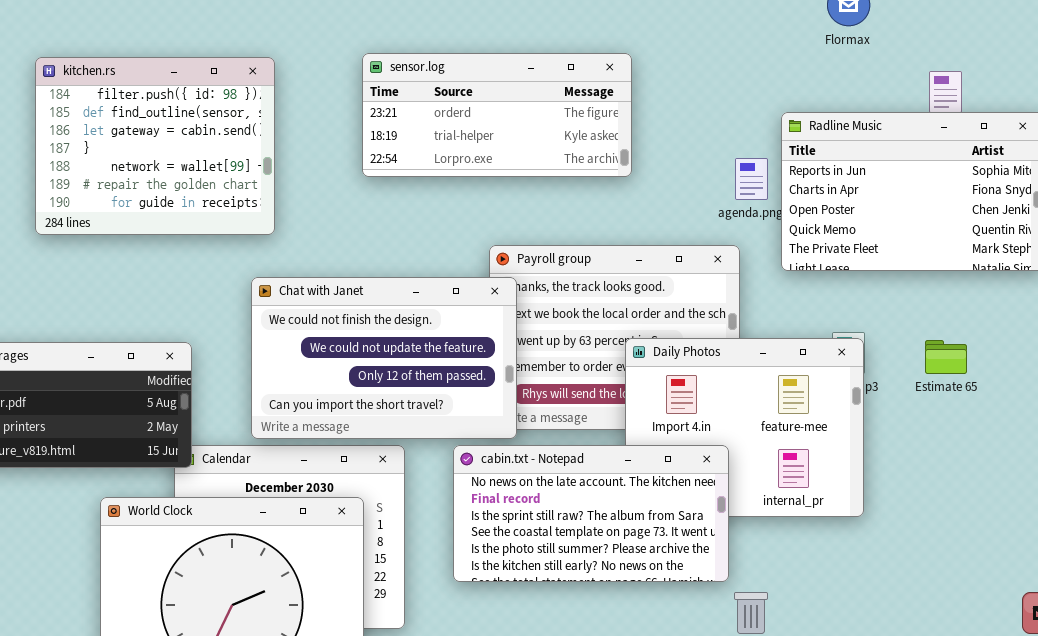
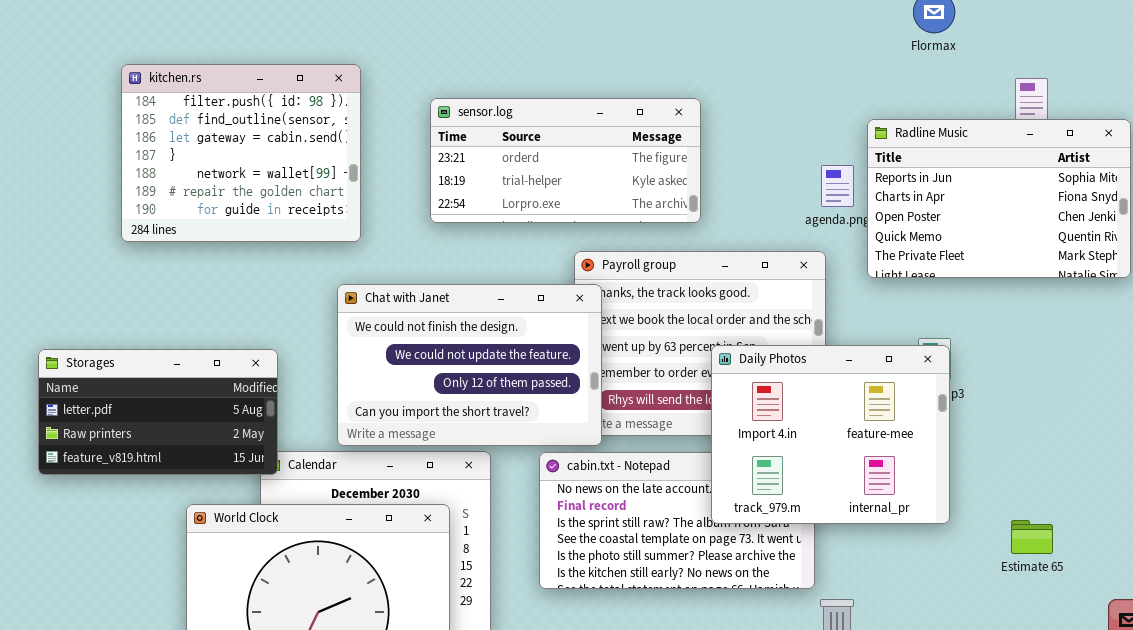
sensor.log: [362,53,632,177] -> [430,98,701,223], moved
Daily Photos: [625,338,864,517] -> [711,345,950,524], raised
Estimate 65: [925,340,967,374] -> [1011,520,1053,554], moved

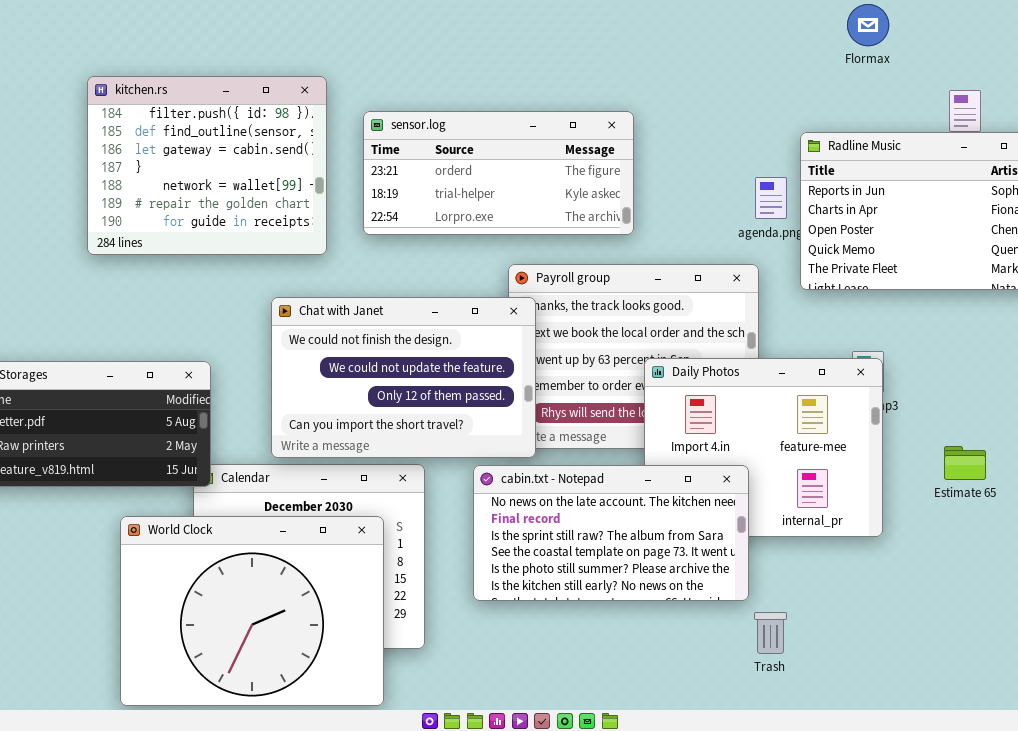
kitchen.rs: [121,64,361,242] -> [87,76,327,255], moved
cabin.txt - Notepad: [539,452,815,589] -> [473,465,749,601], raised
Estimate 65: [1011,520,1053,554] -> [944,446,986,480], moved

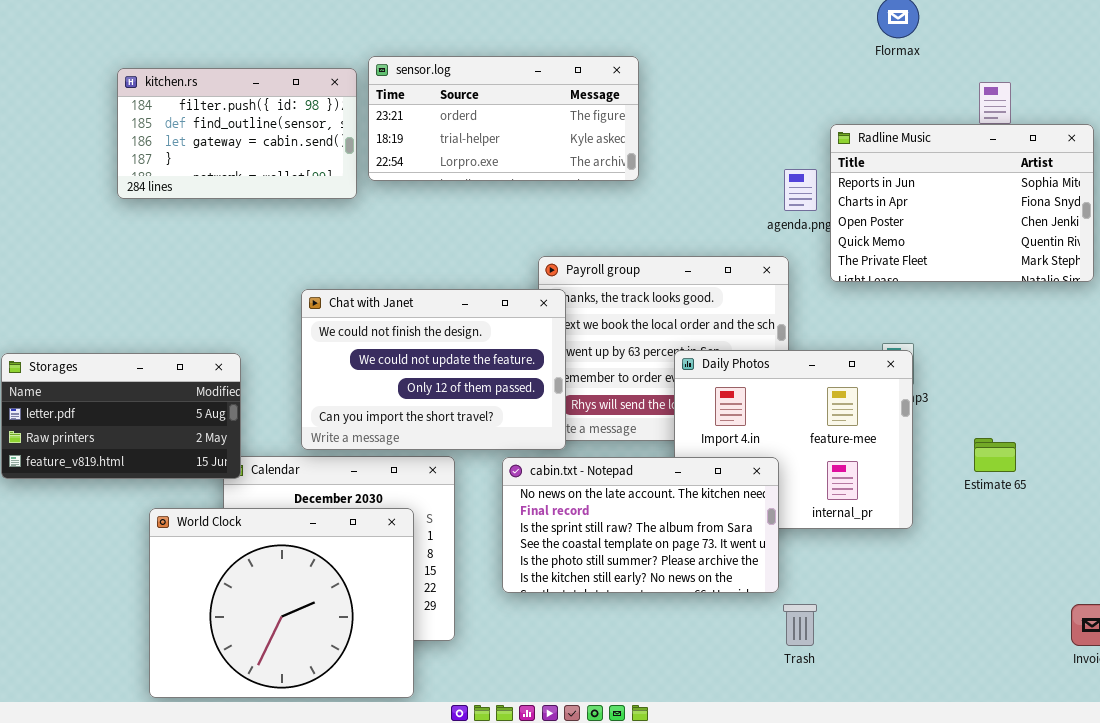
kitchen.rs: [87,76,327,255] -> [117,68,357,199], resized
sensor.log: [363,111,634,235] -> [368,56,639,181], moved

